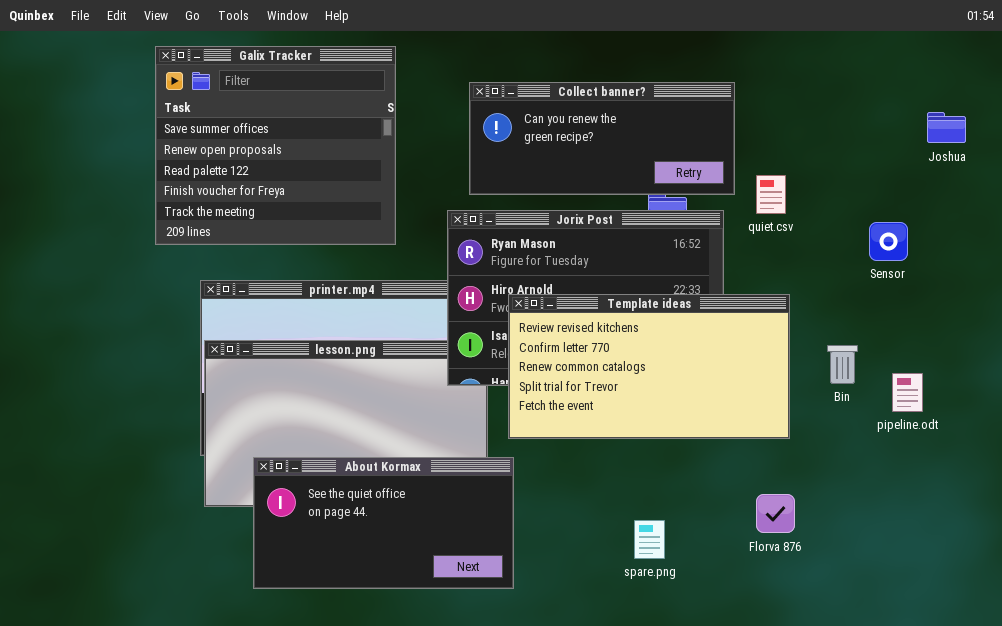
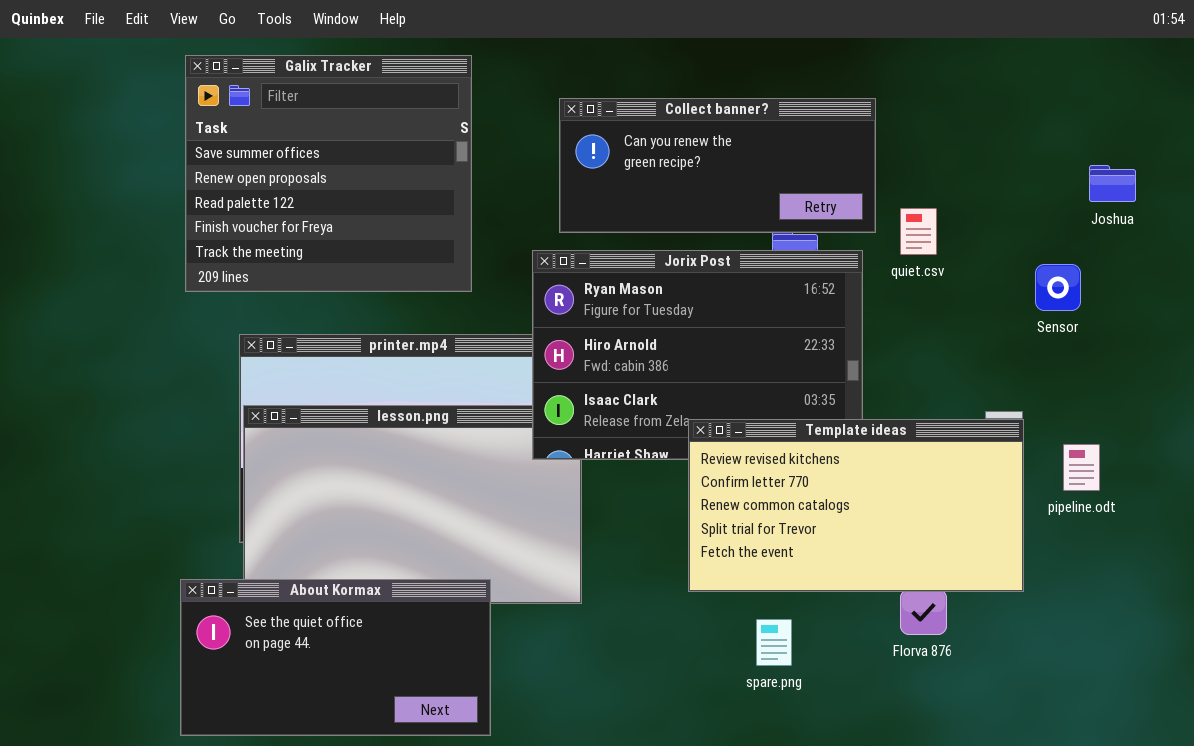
Joshua: [927,112,966,143] -> [1089,165,1136,202], moved
Template ideas: [508,294,790,439] -> [688,419,1024,592], moved
About Kormax: [253,457,514,589] -> [180,579,491,736], moved

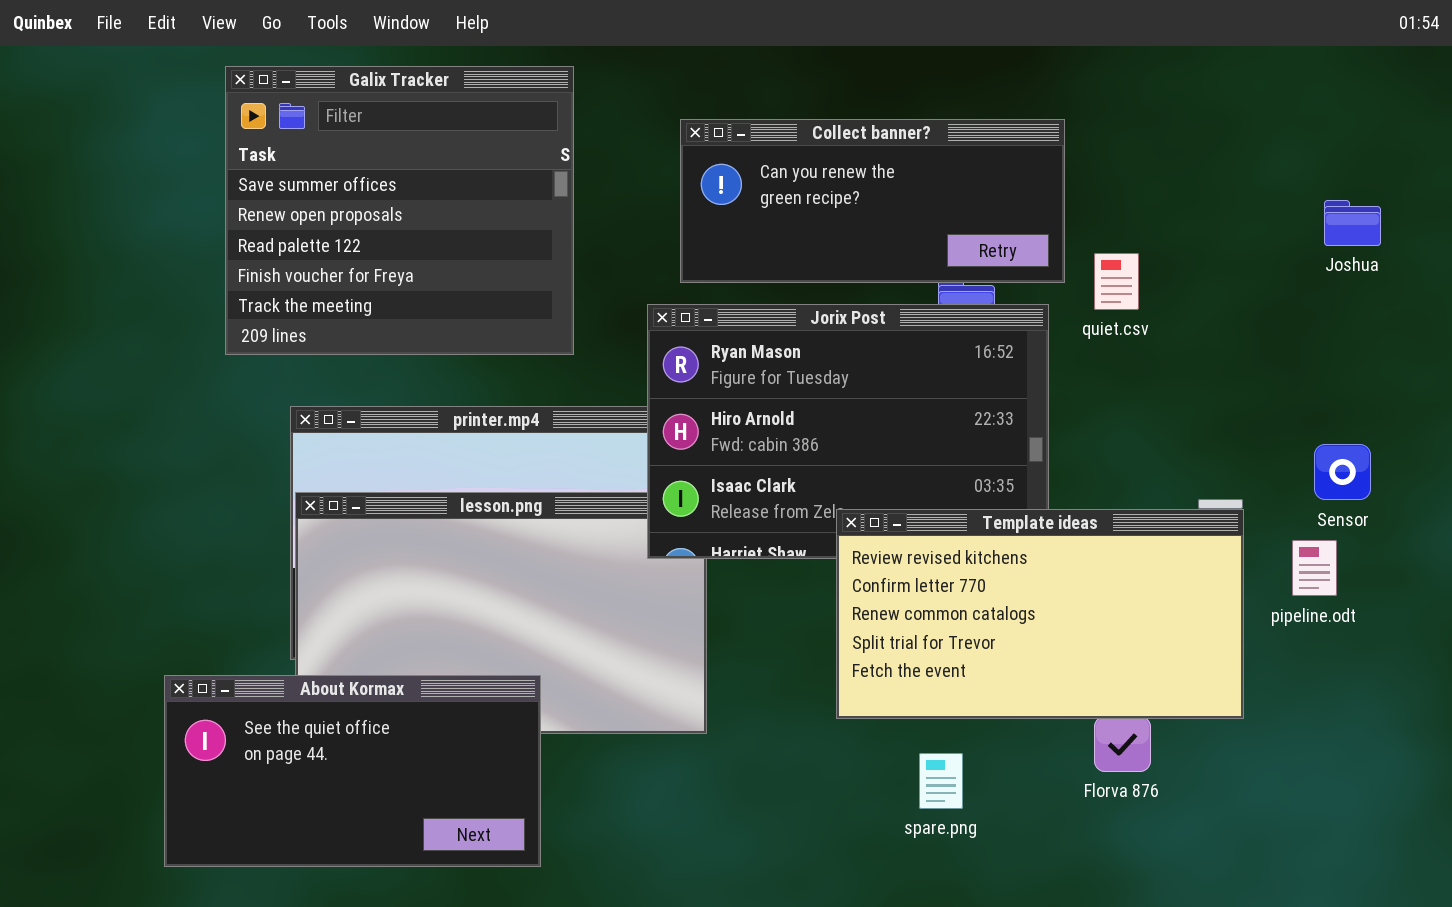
Sensor: [1035,264,1081,311] -> [1314,444,1371,500], moved
About Kormax: [180,579,491,736] -> [164,675,541,867], moved

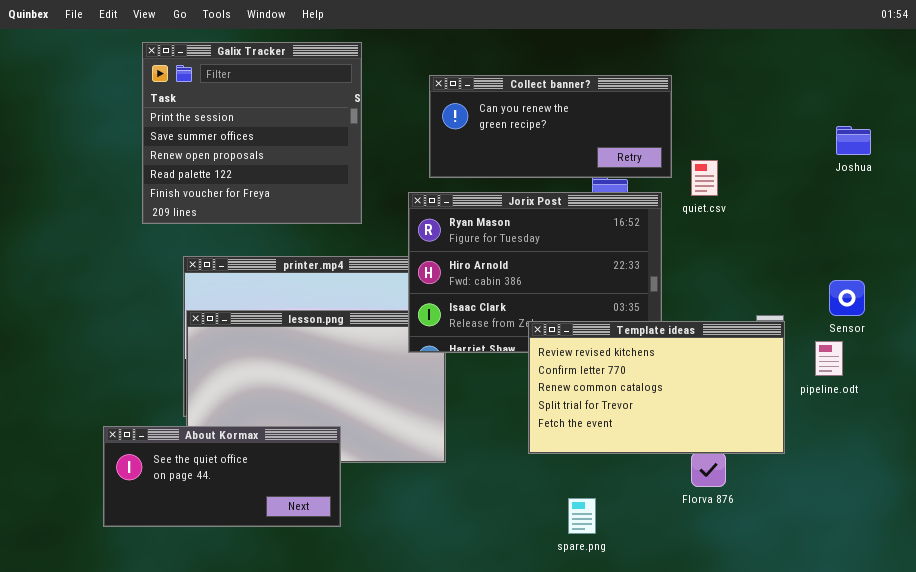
Galix Tracker: [225,66,574,355] -> [142,42,362,224], scrolled up 1 row
About Kormax: [164,675,541,867] -> [103,426,341,527], resized
spare.png: [919,753,963,809] -> [568,498,596,534], moved

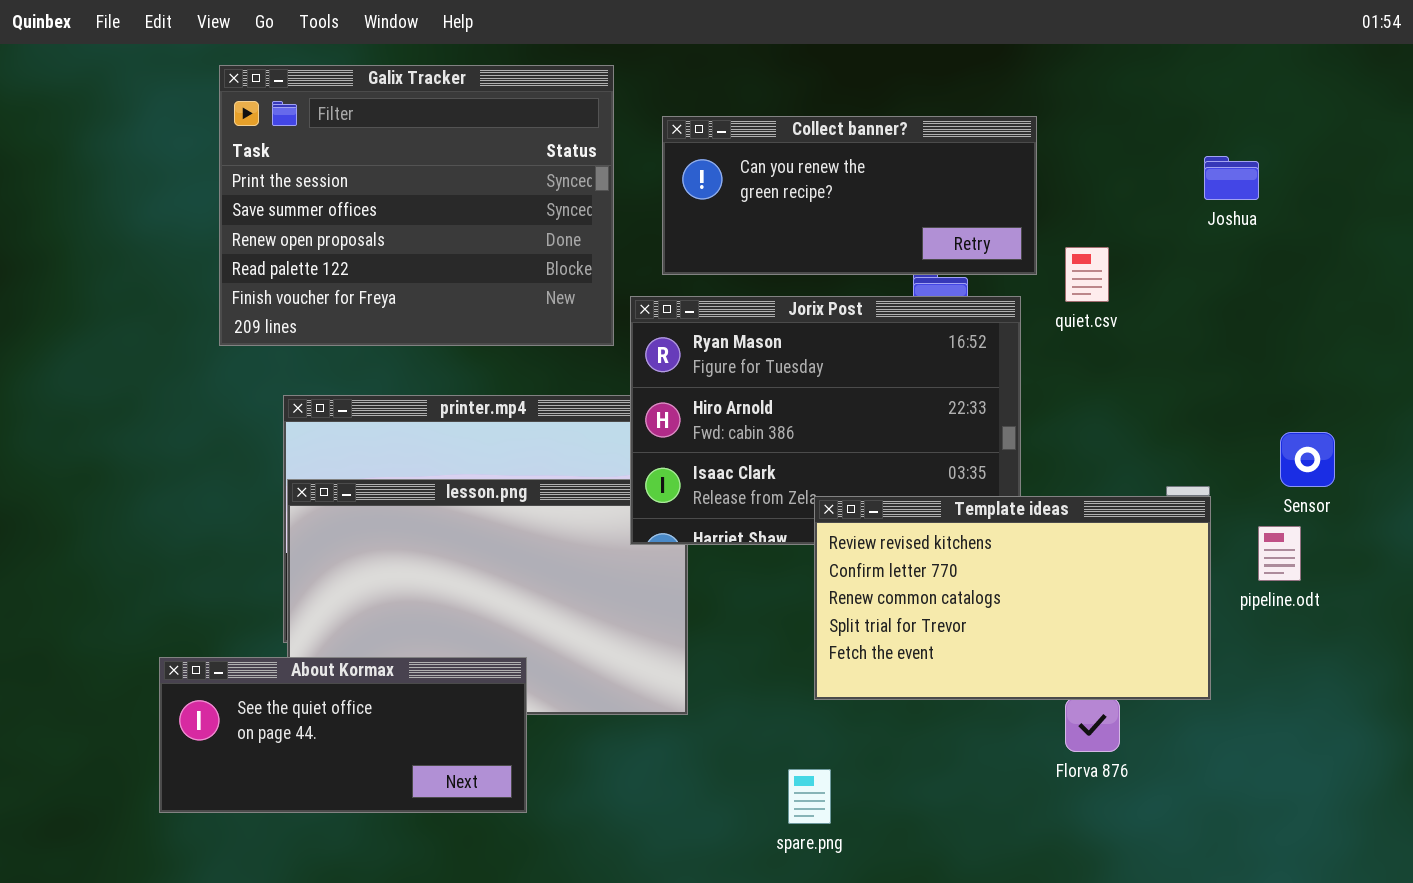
Galix Tracker: [142,42,362,224] -> [219,65,614,346], resized
Joshua: [836,126,871,155] -> [1204,156,1259,200], moved
spare.png: [568,498,596,534] -> [788,769,831,824], moved

